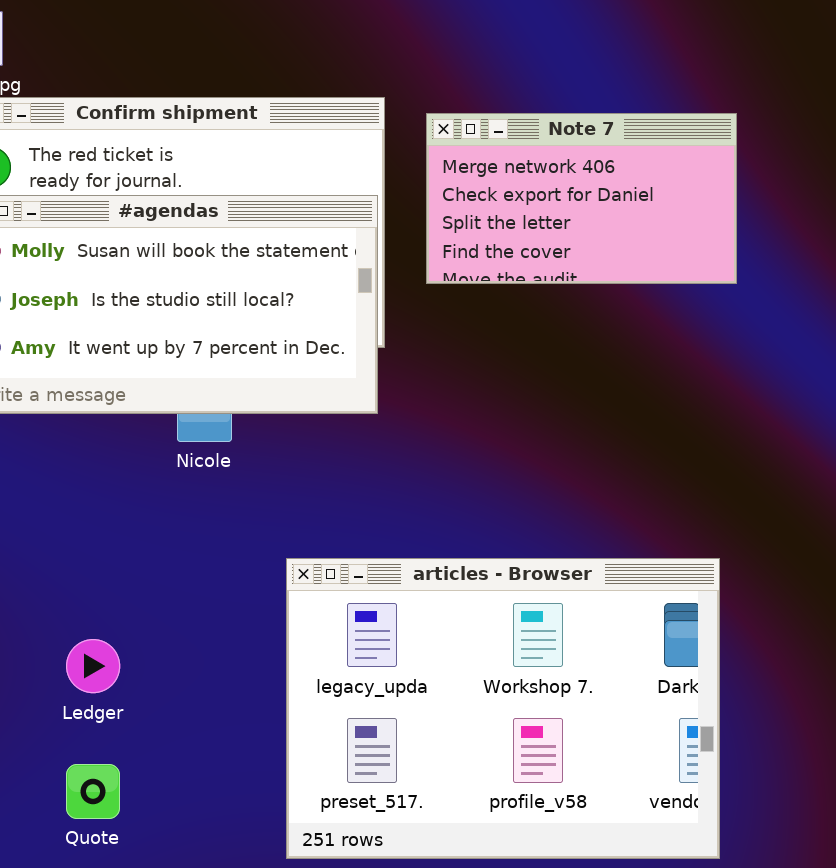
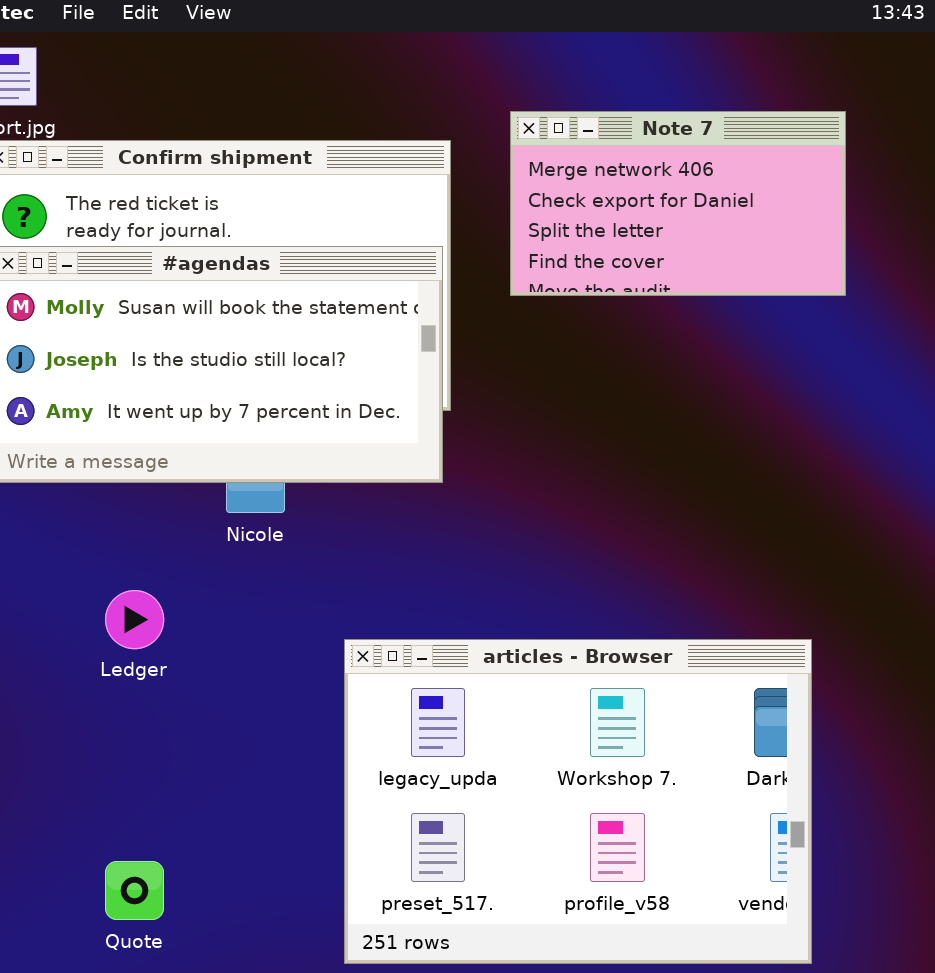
Note 7: [426,113,737,284] -> [510,111,846,296], moved
Ledger: [66,639,120,693] -> [105,590,164,649], moved

